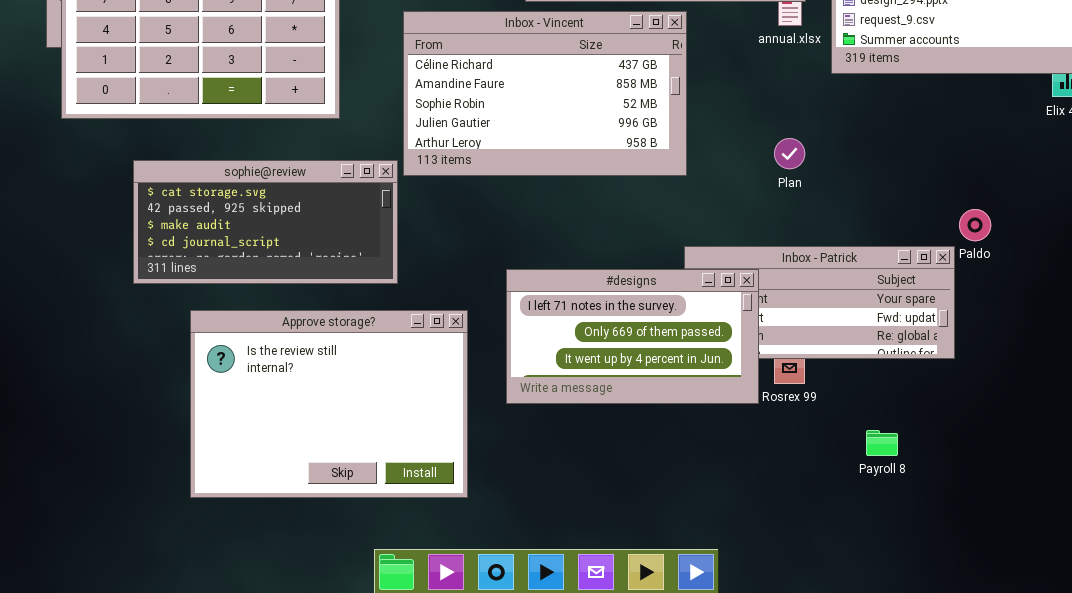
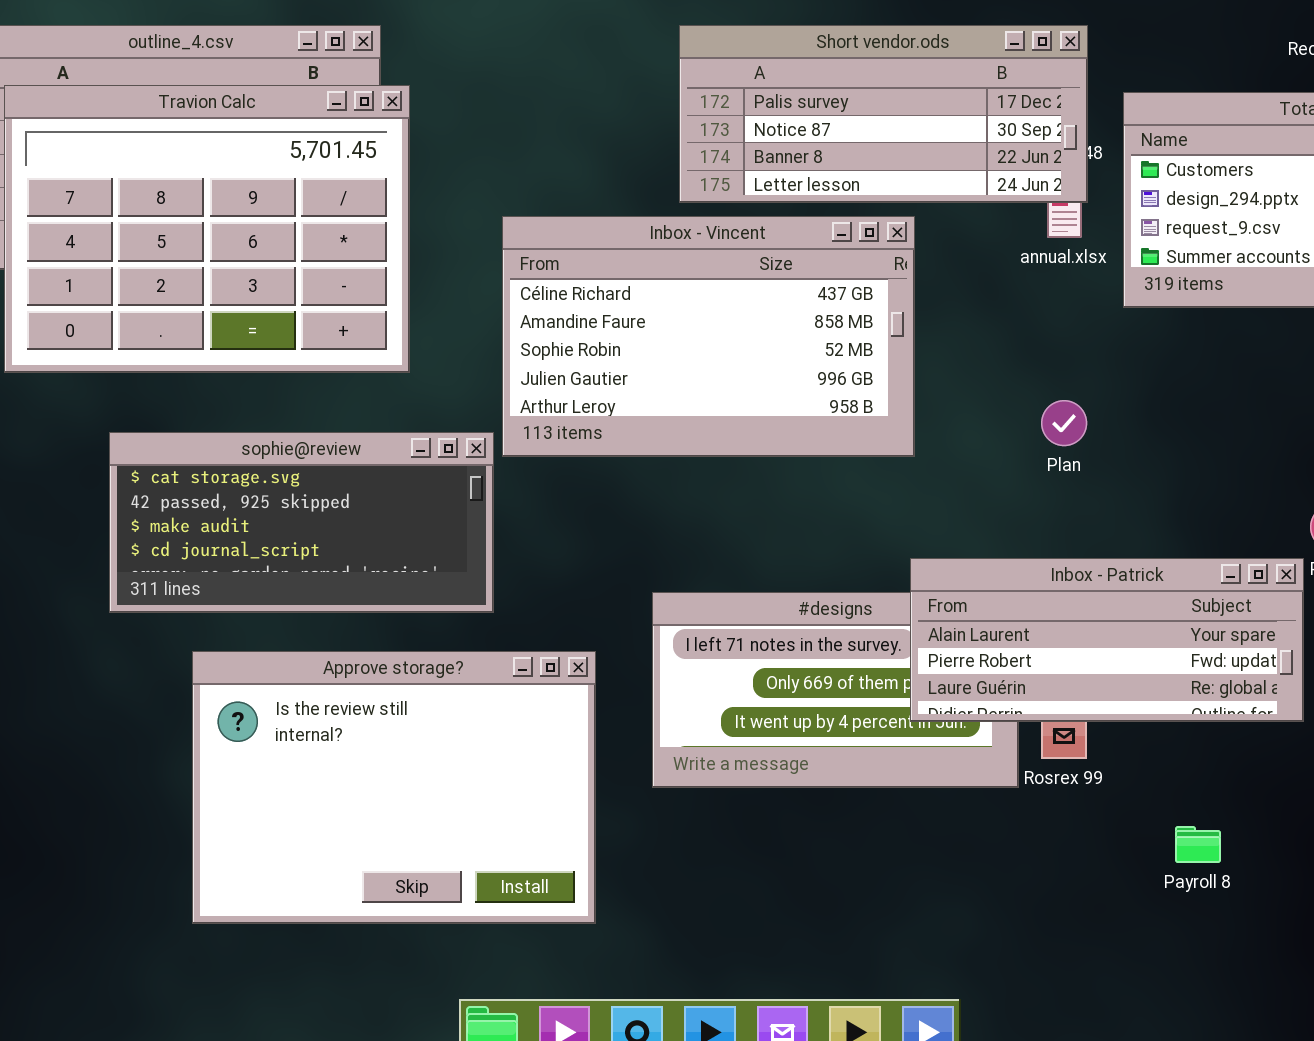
Inbox - Patrick: [684,246,955,359] -> [910,558,1304,722], raised

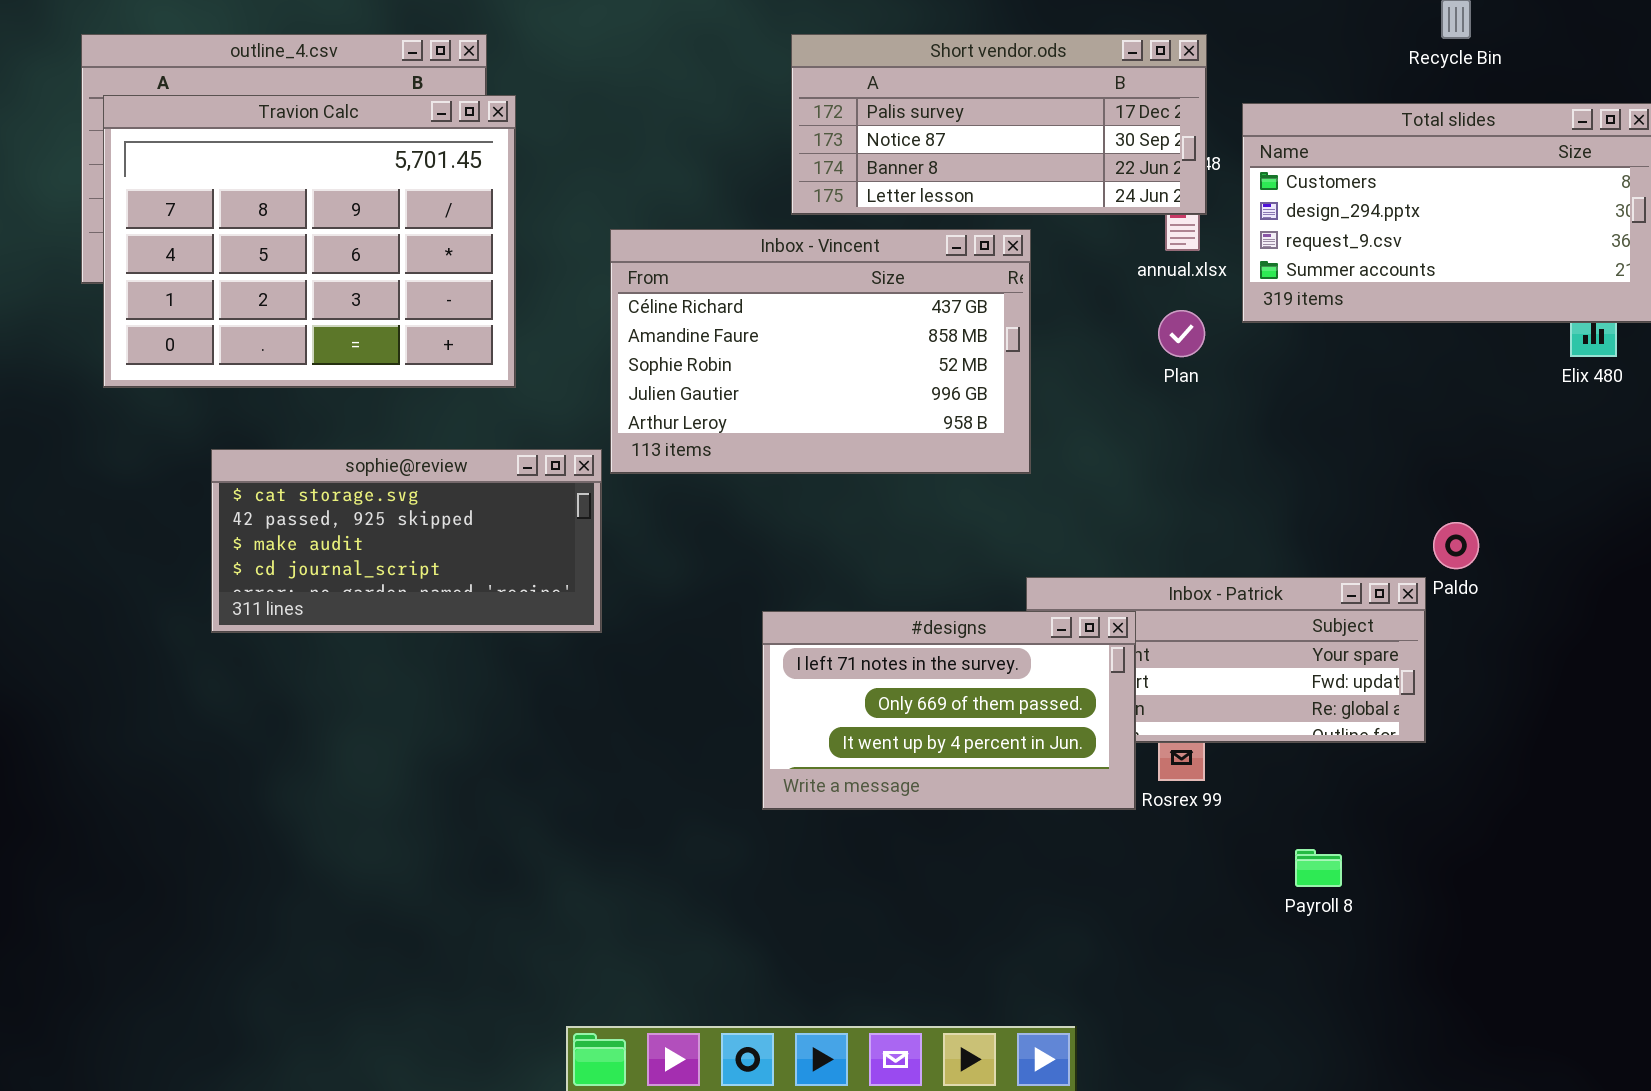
Plan: [1041,400,1087,446] -> [1158,310,1205,357], moved
#designs: [652,592,1019,788] -> [762,611,1136,810], raised
Approve storage?: [192,651,596,924] -> none, closed

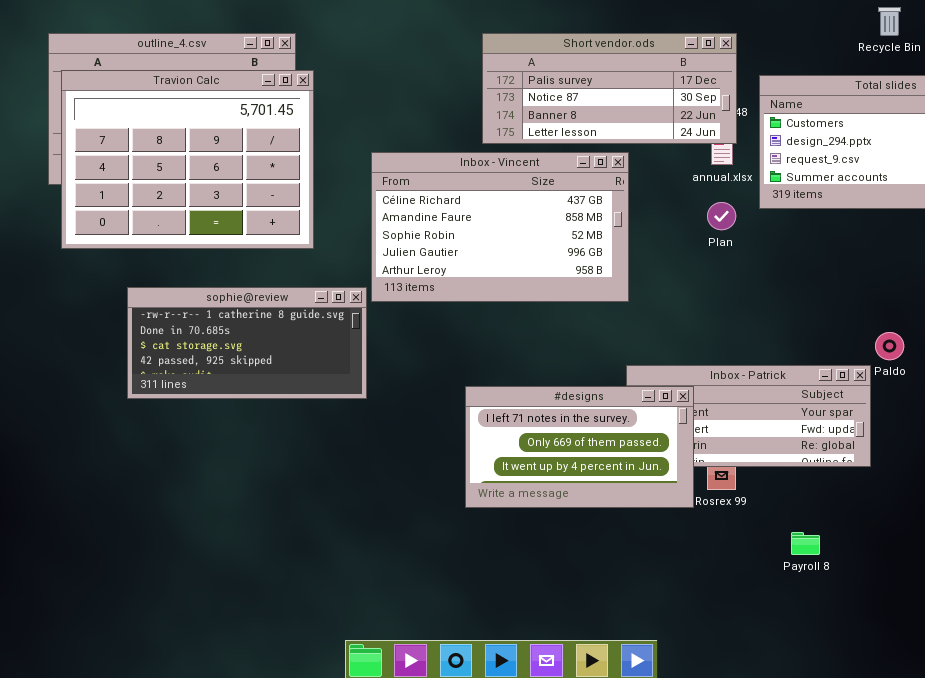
sophie@review: [211,449,602,633] -> [127,287,367,399], scrolled up 2 rows

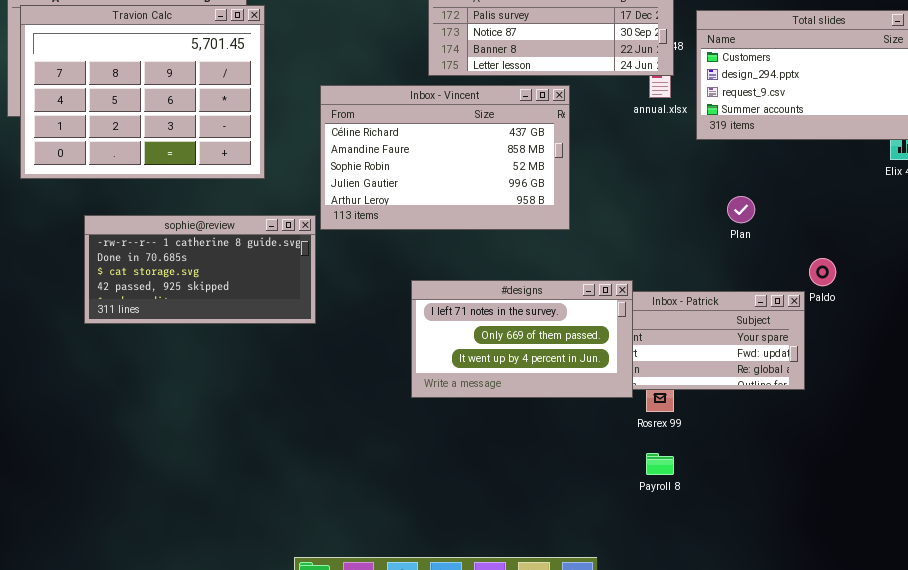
Plan: [707,202,736,230] -> [727,196,755,223], moved
#designs: [465,386,694,508] -> [411,280,633,398], moved
Payroll 8: [791,532,820,555] -> [646,453,674,475], moved

